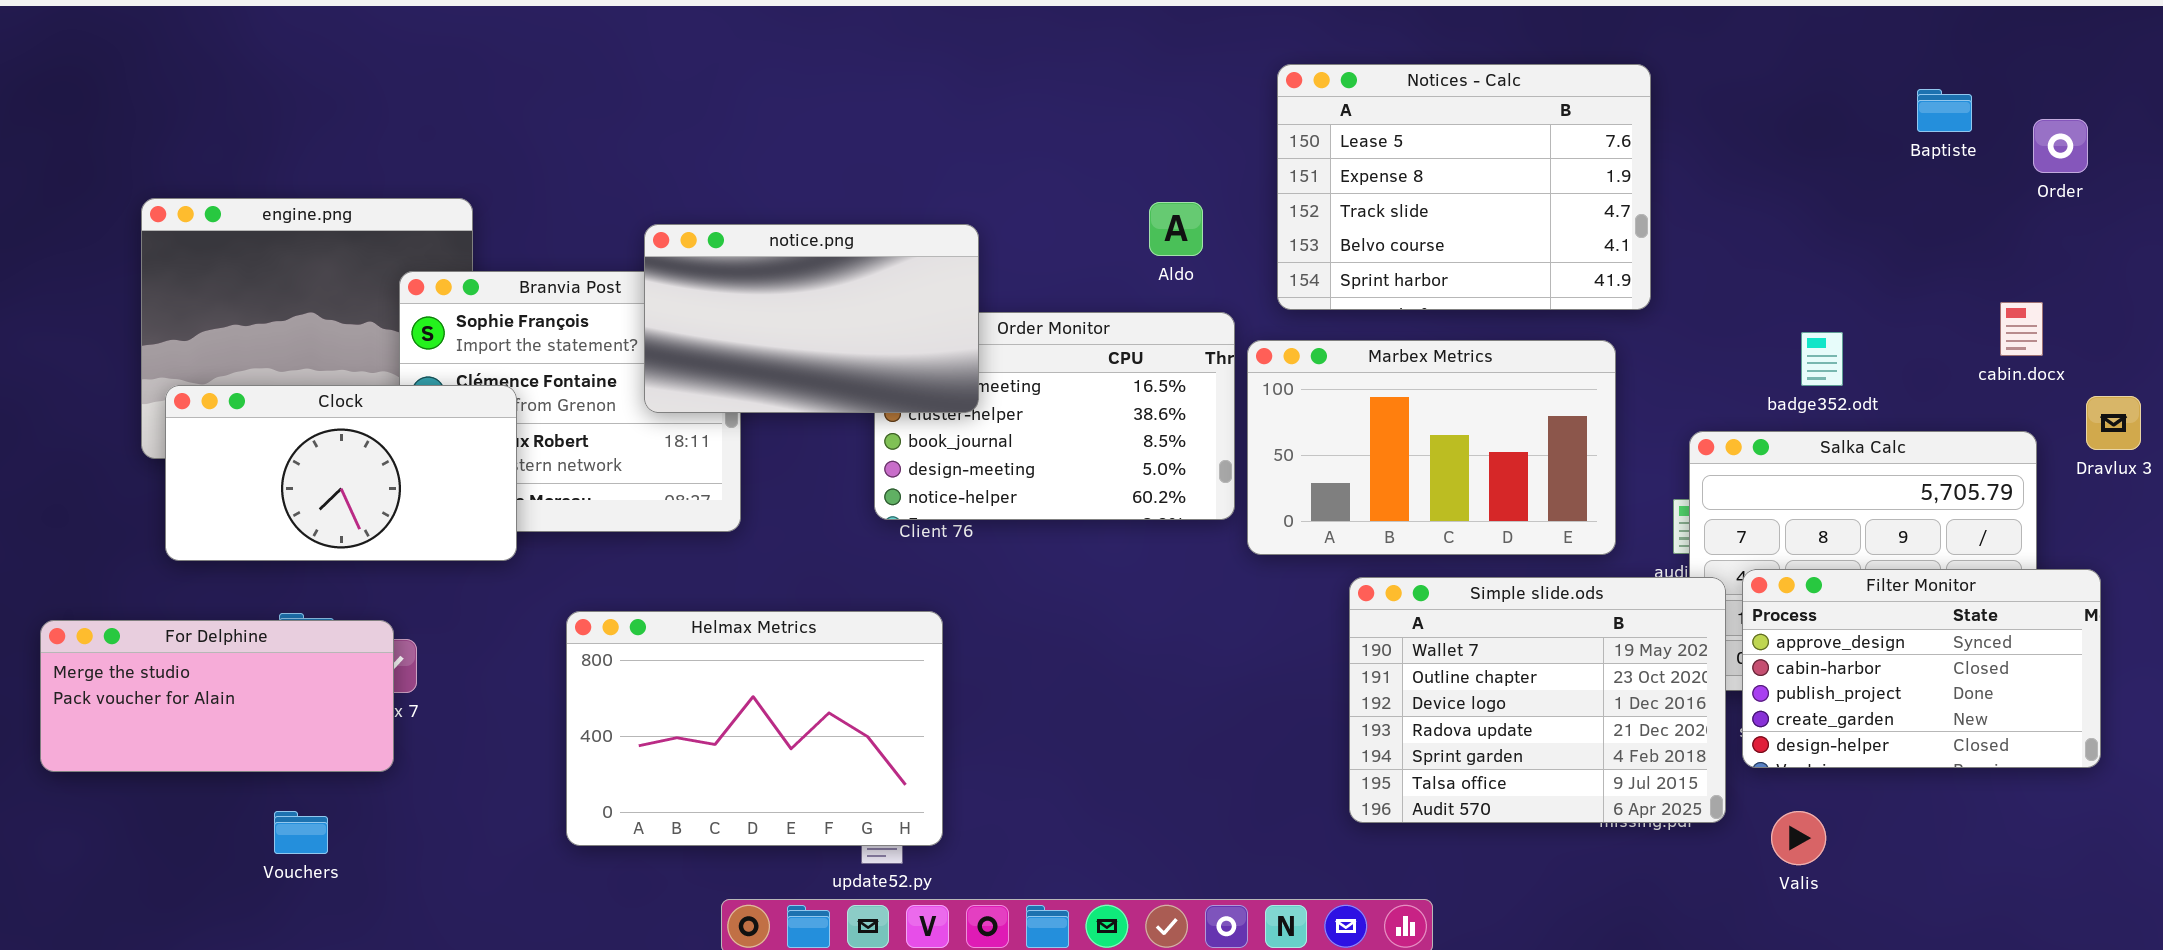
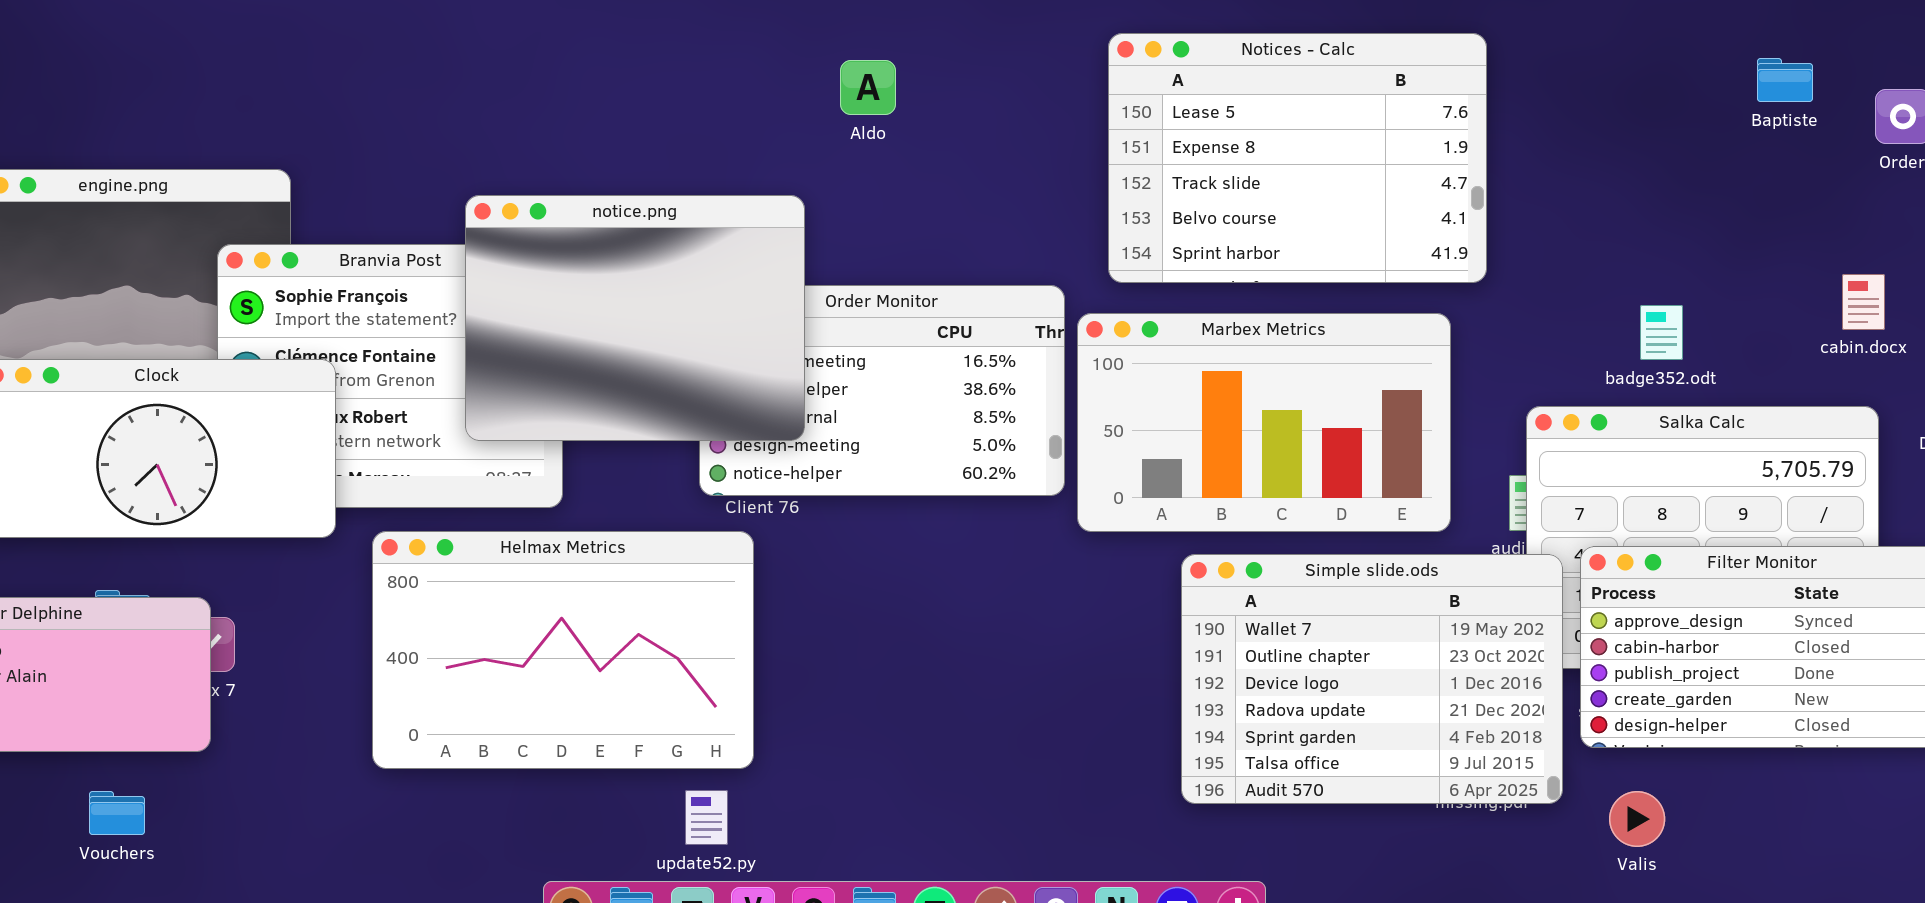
Aldo: [1149,202,1203,256] -> [840,60,896,115], moved
notice.png: [644,224,979,413] -> [465,195,805,441], resized
Helmax Metrics: [566,611,943,846] -> [372,531,754,769], moved

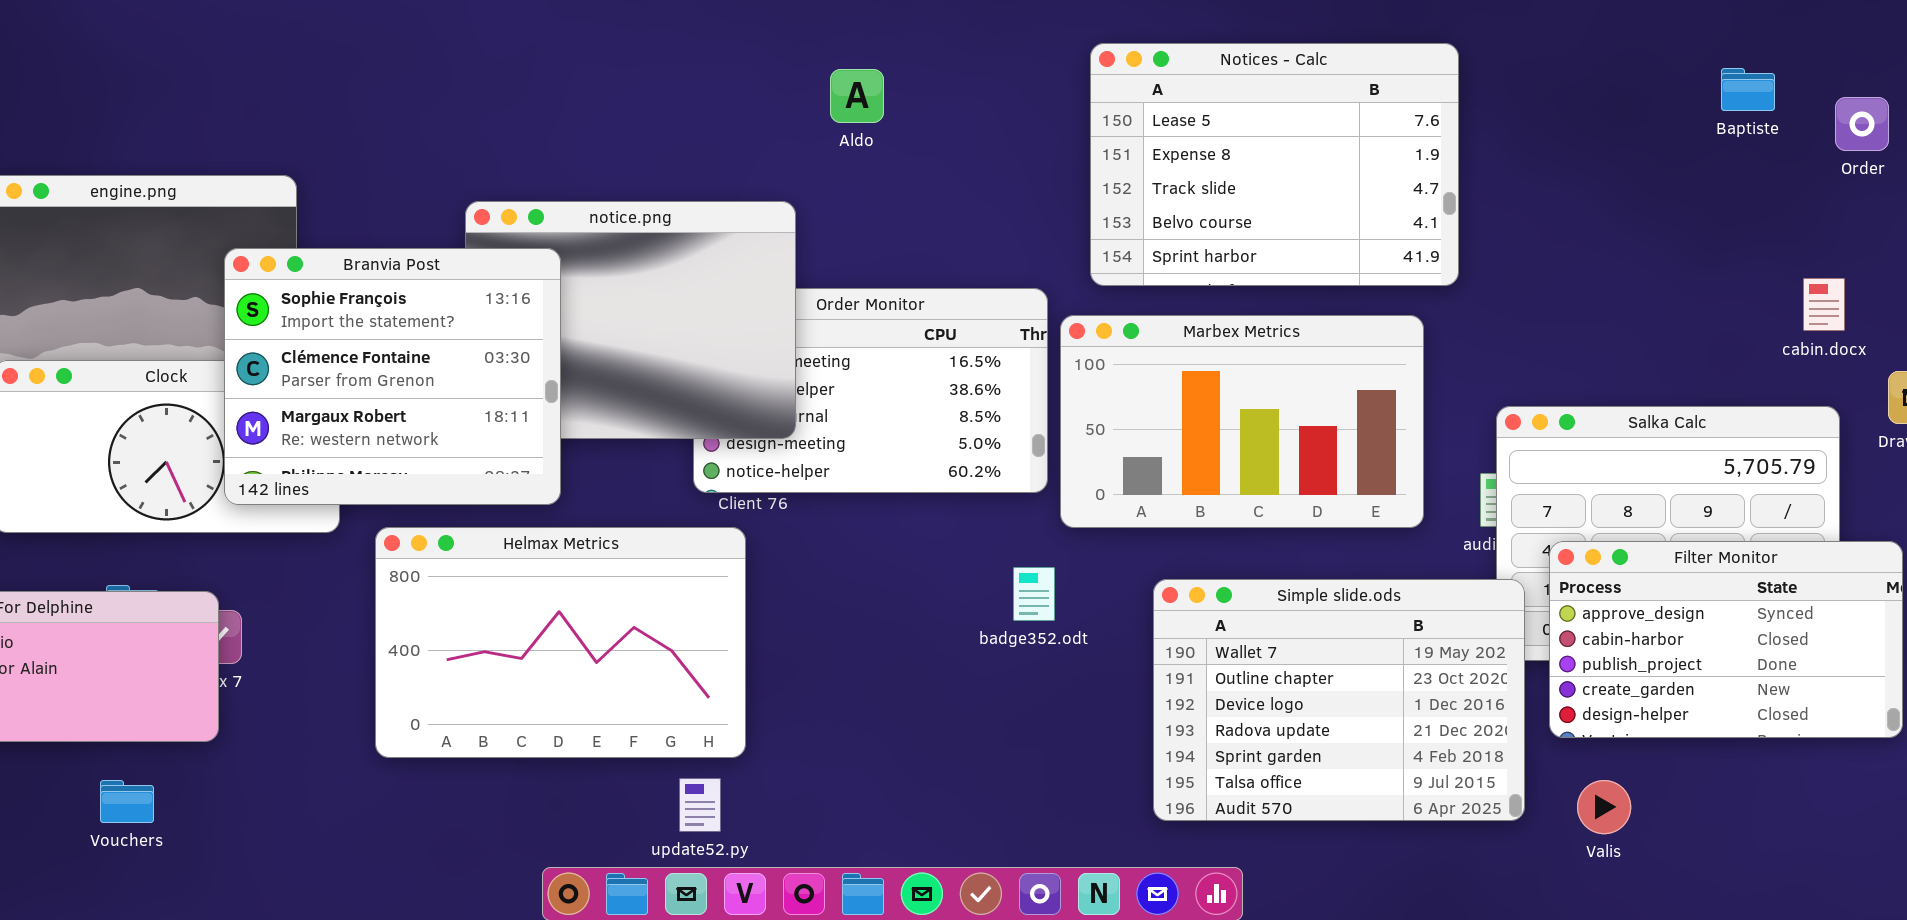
Branvia Post: [217,244,563,508] -> [224,248,561,505], raised
badge352.odt: [1640,305,1683,360] -> [1013,567,1055,621], moved
Simple slide.ods: [1181,554,1563,804] -> [1153,579,1525,821], moved

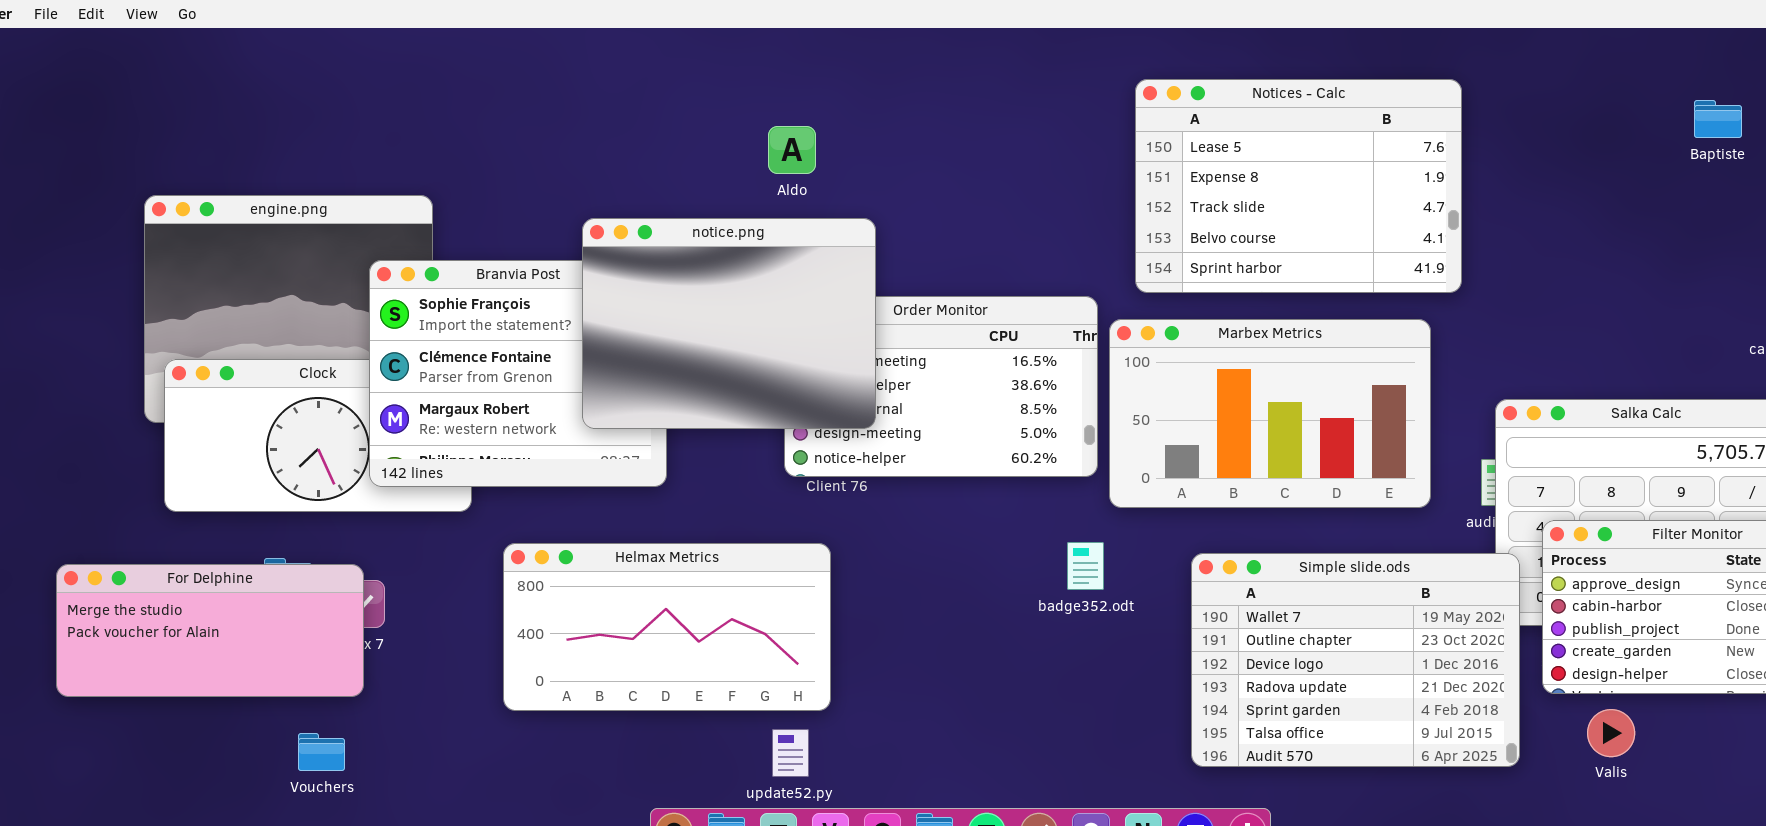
Aldo: [830,69,884,123] -> [768,126,816,174], moved
notice.png: [465,201,796,439] -> [582,218,876,429], raised
Helmax Metrics: [375,527,746,758] -> [503,543,831,711], resized
Vouchers: [100,780,154,823] -> [298,733,345,771], moved
Valis: [1577,780,1631,834] -> [1587,709,1635,757], moved

